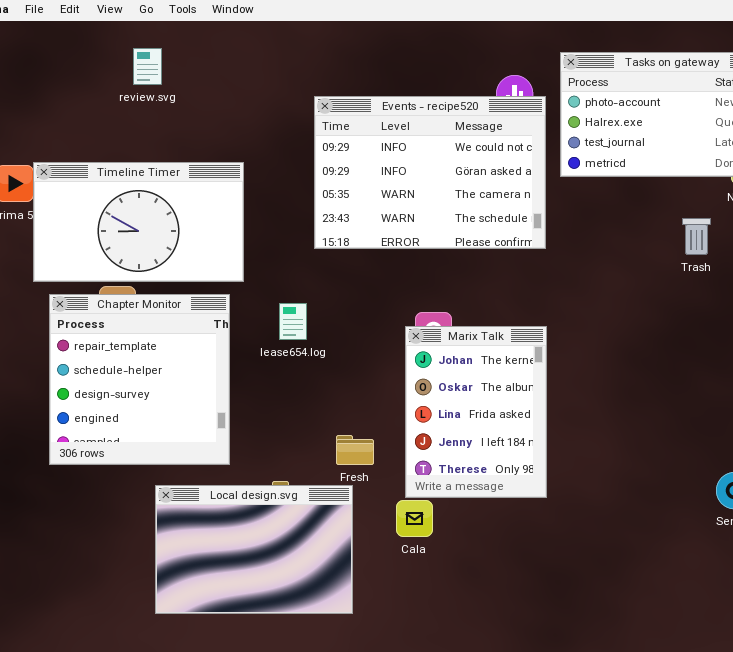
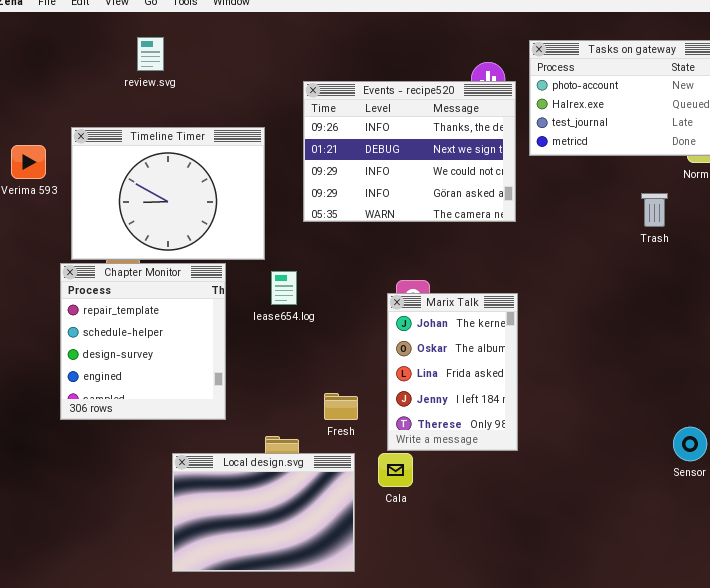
Events - recipe520: [314,96,546,249] -> [303,81,516,222], scrolled up 2 rows
Timeline Timer: [33,162,244,282] -> [71,127,265,260], moved, resized
Local design.svg: [155,485,353,614] -> [172,453,355,572], moved

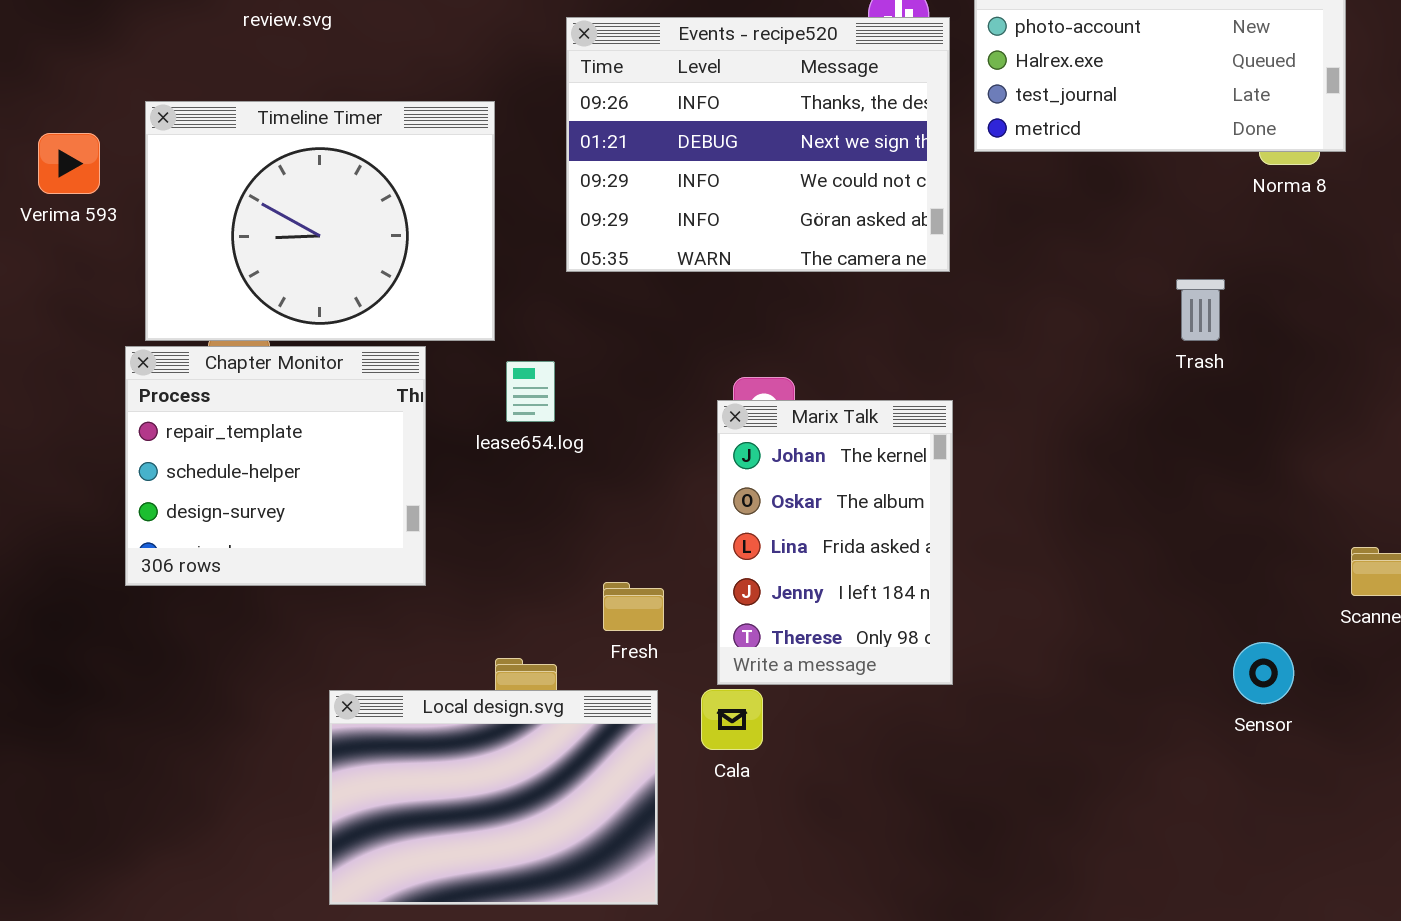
Trash: [641,193,668,227] -> [1176,279,1225,341], moved
Chapter Monitor: [60,263,226,420] -> [125,346,426,586], resized

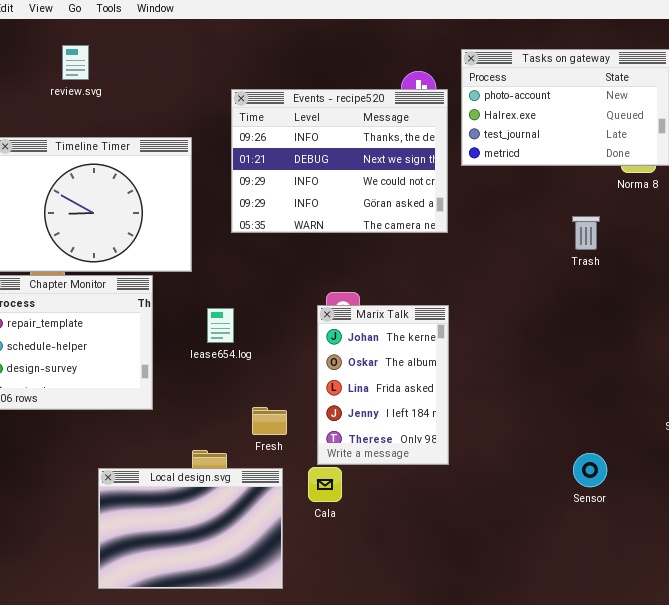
Trash: [1176,279,1225,341] -> [572,216,600,250], moved
lease654.log: [506,361,555,422] -> [207,308,234,343], moved
Sensor: [1233,642,1294,704] -> [573,453,607,487], moved

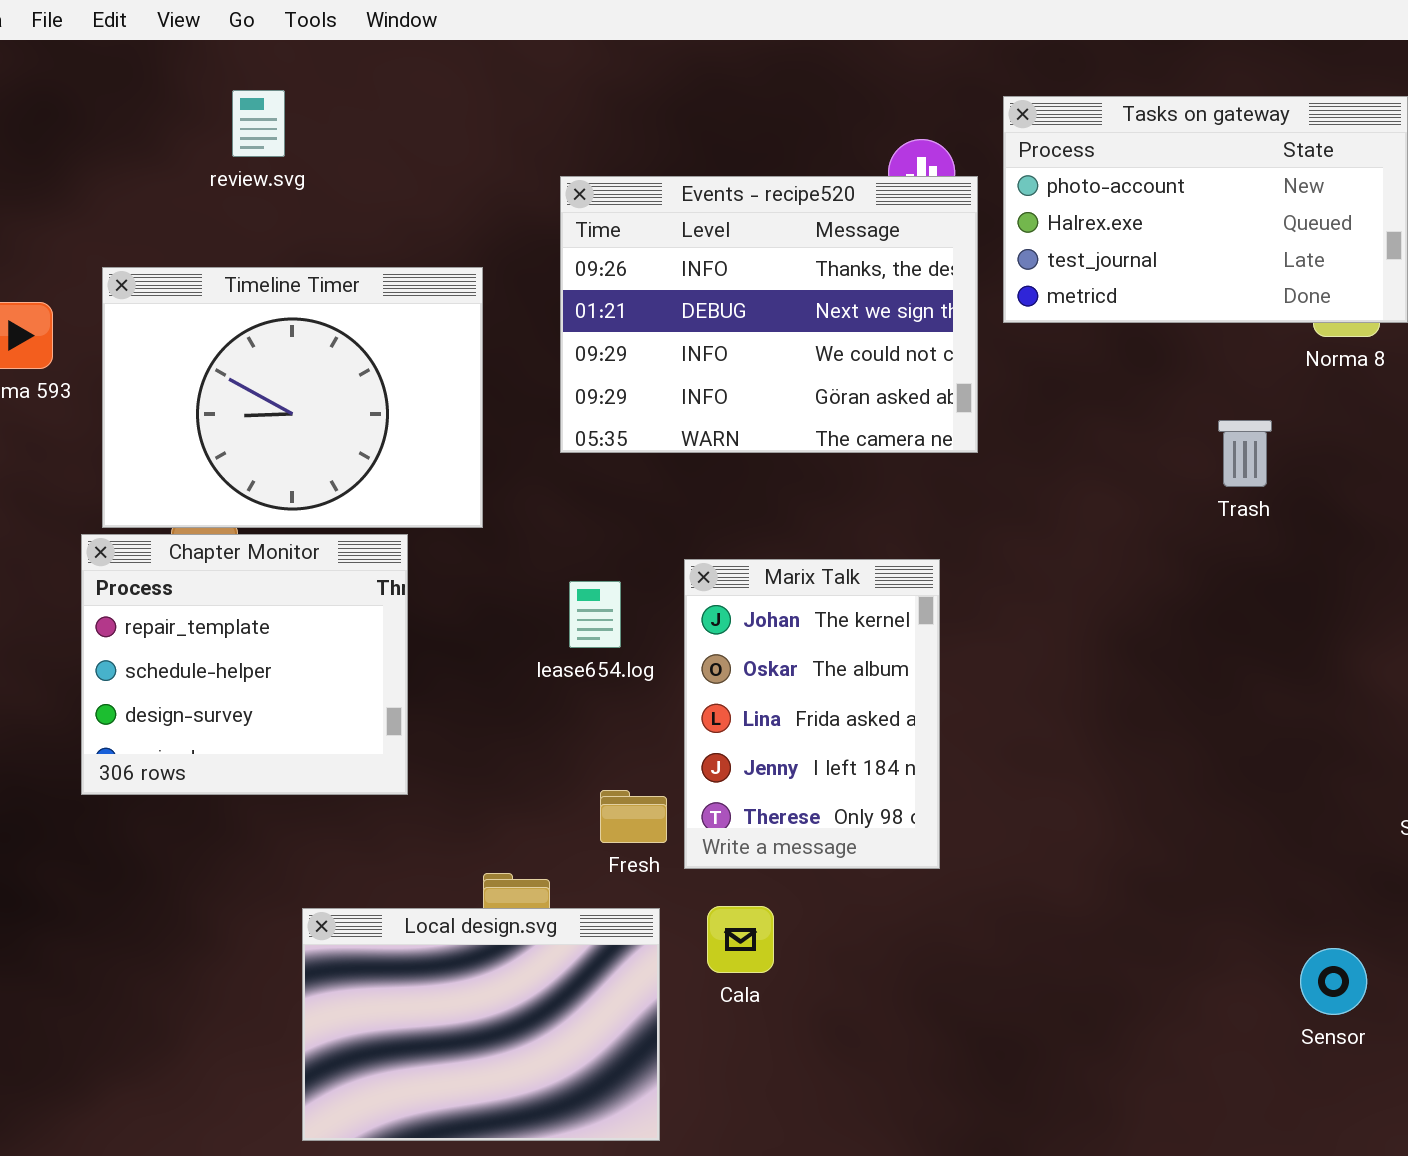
Marix Talk: [317,305,449,465] -> [684,559,940,869], moved
lease654.log: [207,308,234,343] -> [569,581,621,648], moved
Sensor: [573,453,607,487] -> [1300,948,1367,1015], moved

